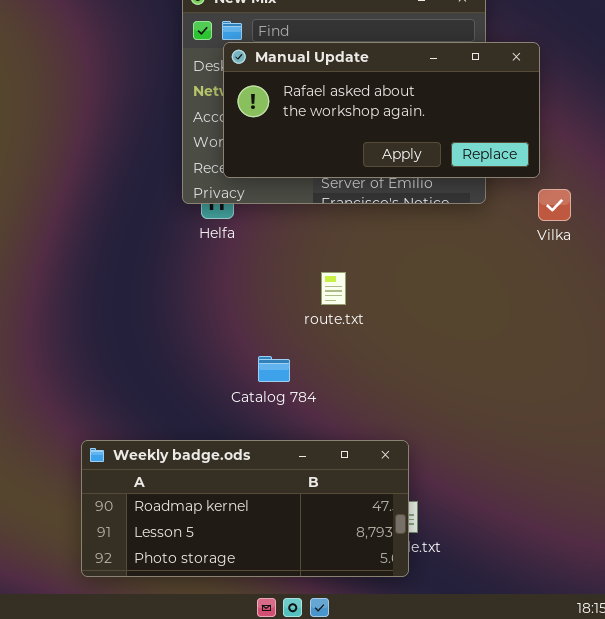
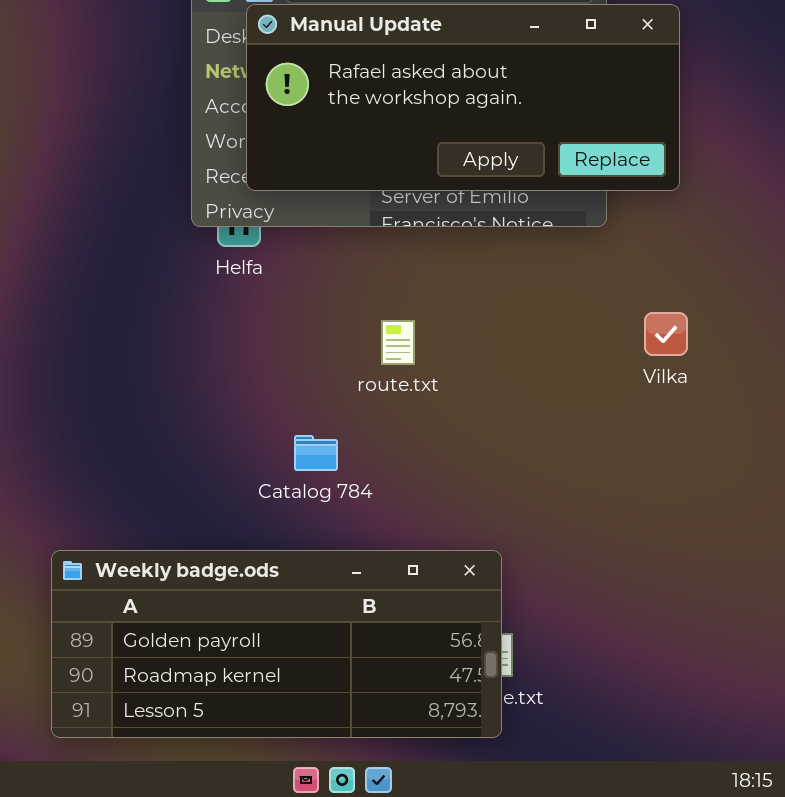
Vilka: [538,189,571,221] -> [644,312,688,356], moved
Weekly badge.ods: [81,440,409,577] -> [51,550,502,738], scrolled up 1 row

